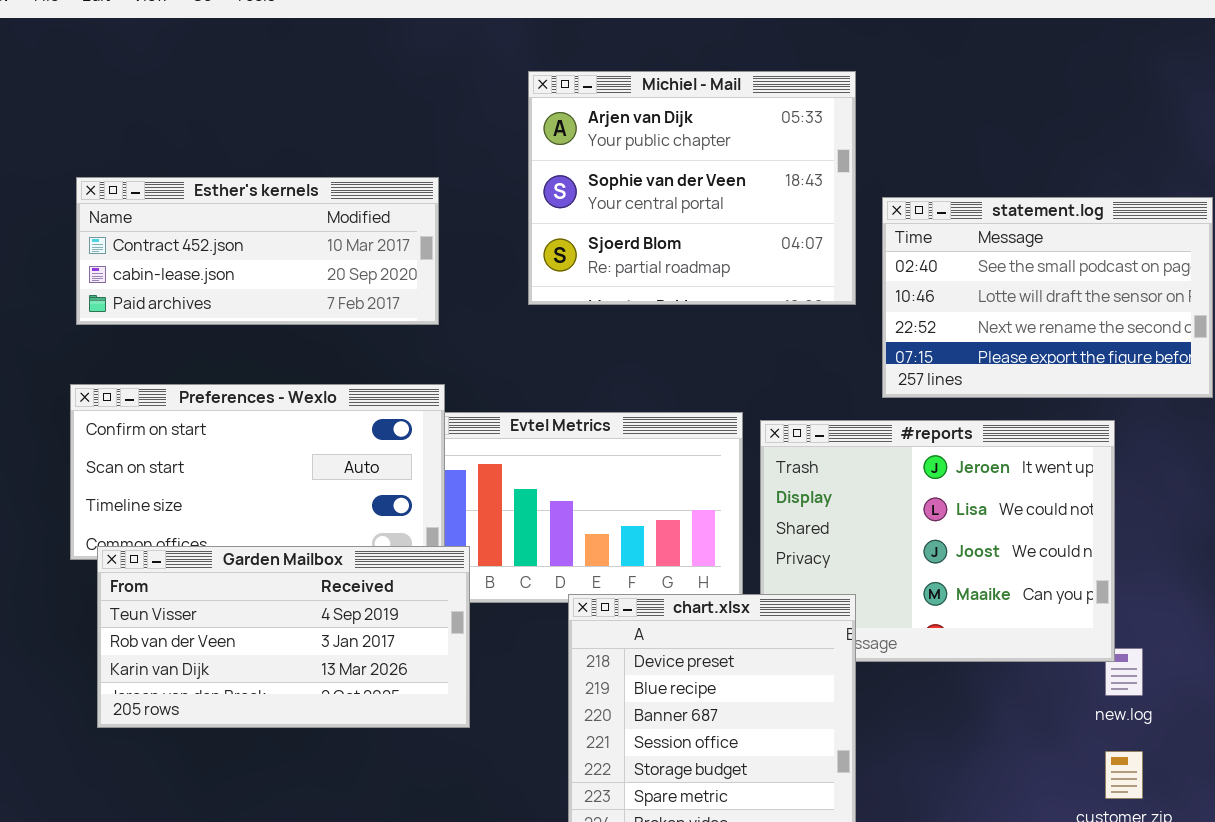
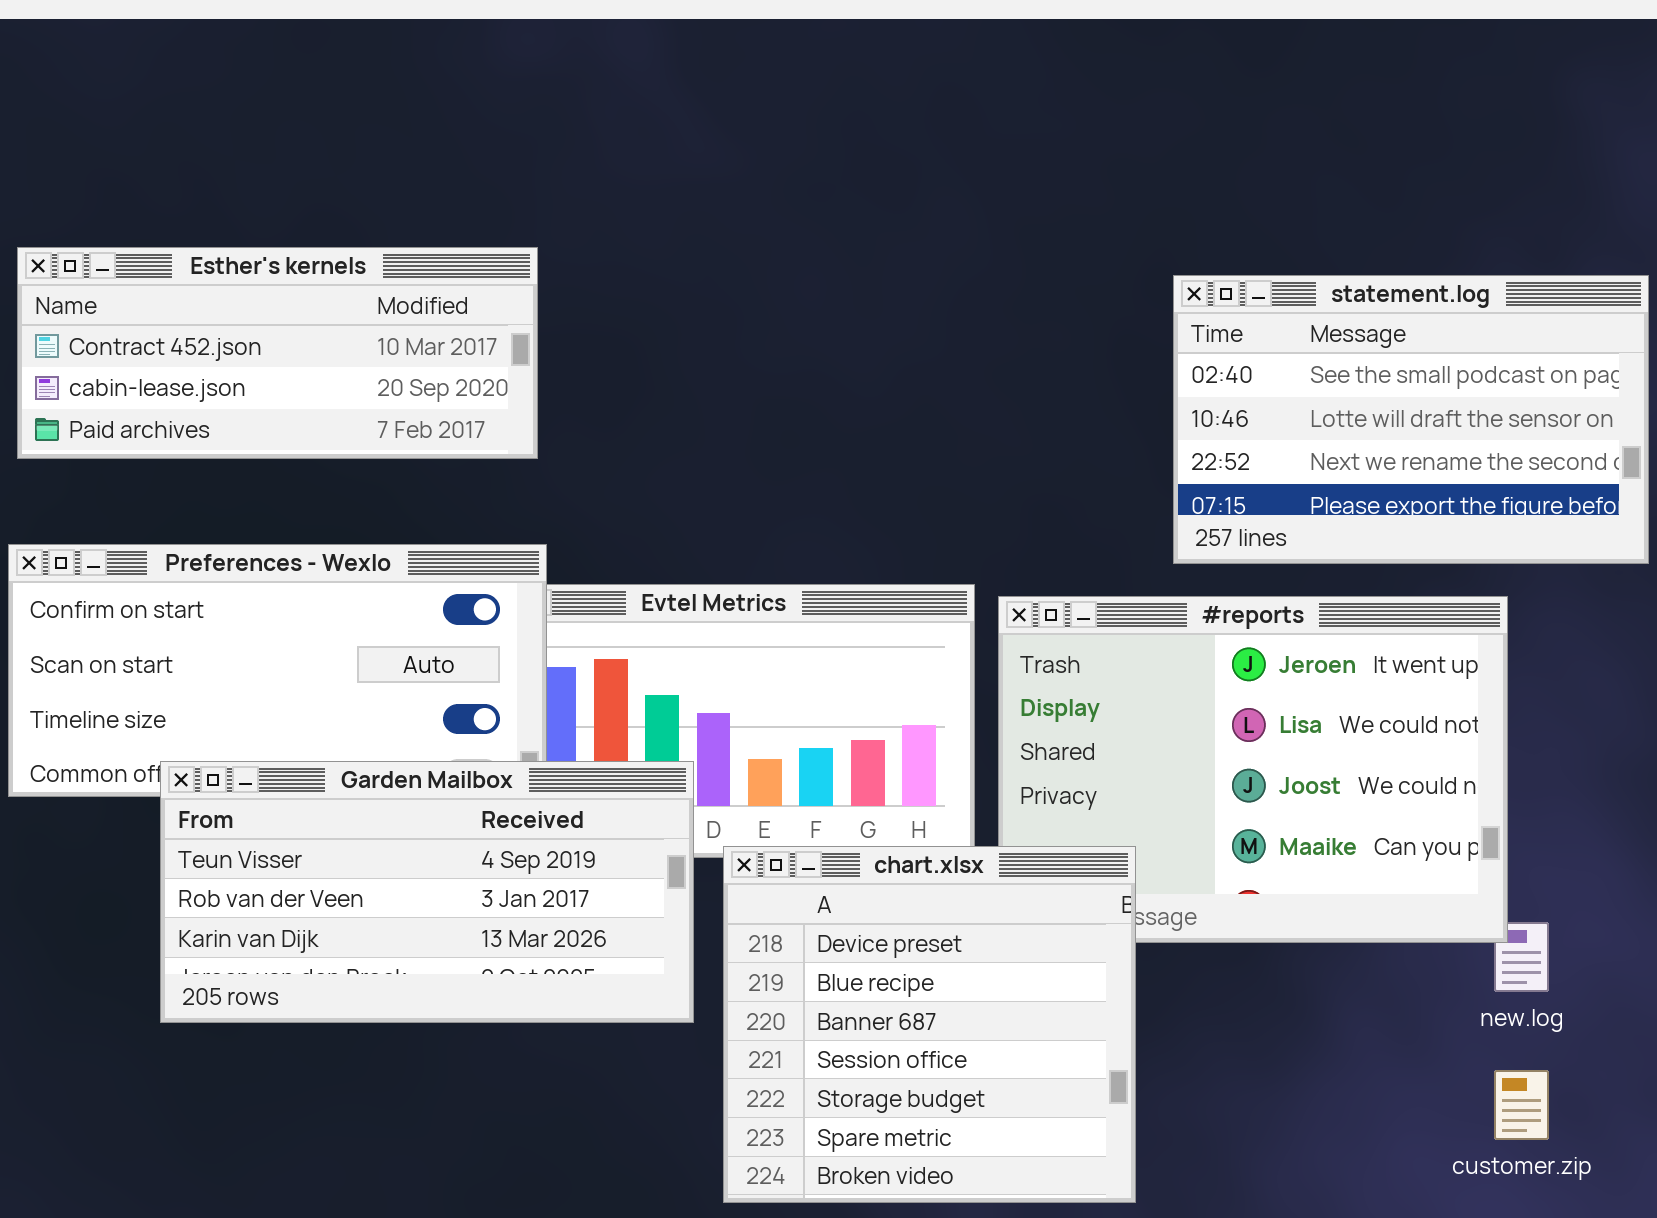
Michiel - Mail: [528,71,856,305] -> none, closed
Garden Mailbox: [97,546,470,728] -> [160,761,694,1023], moved

